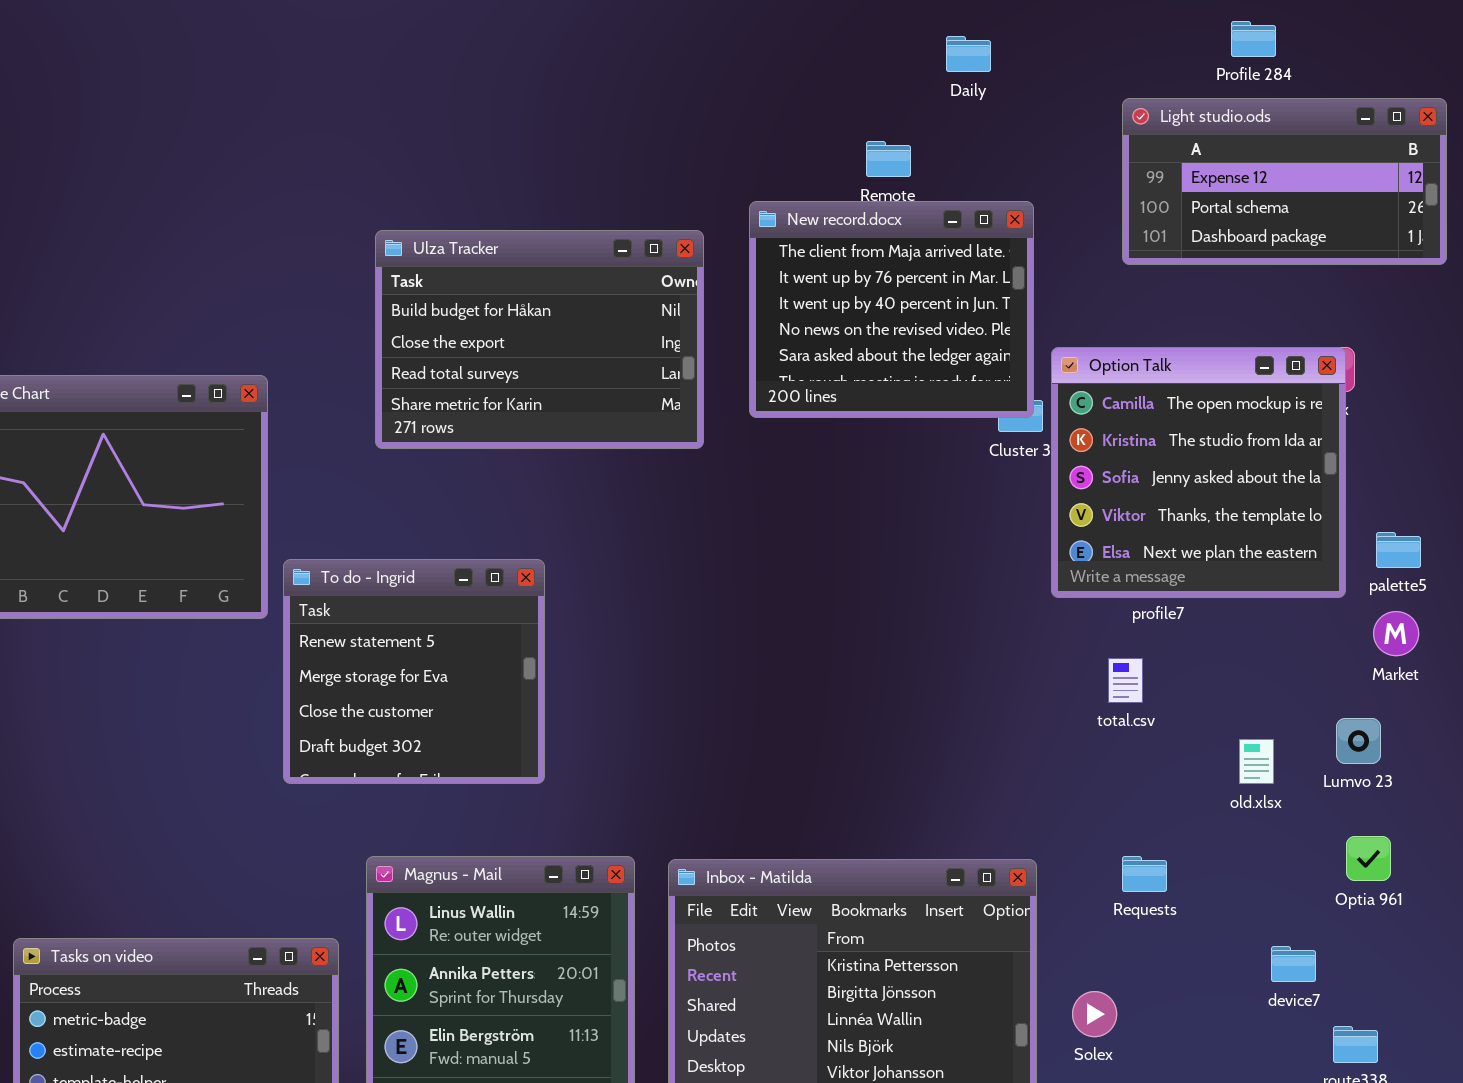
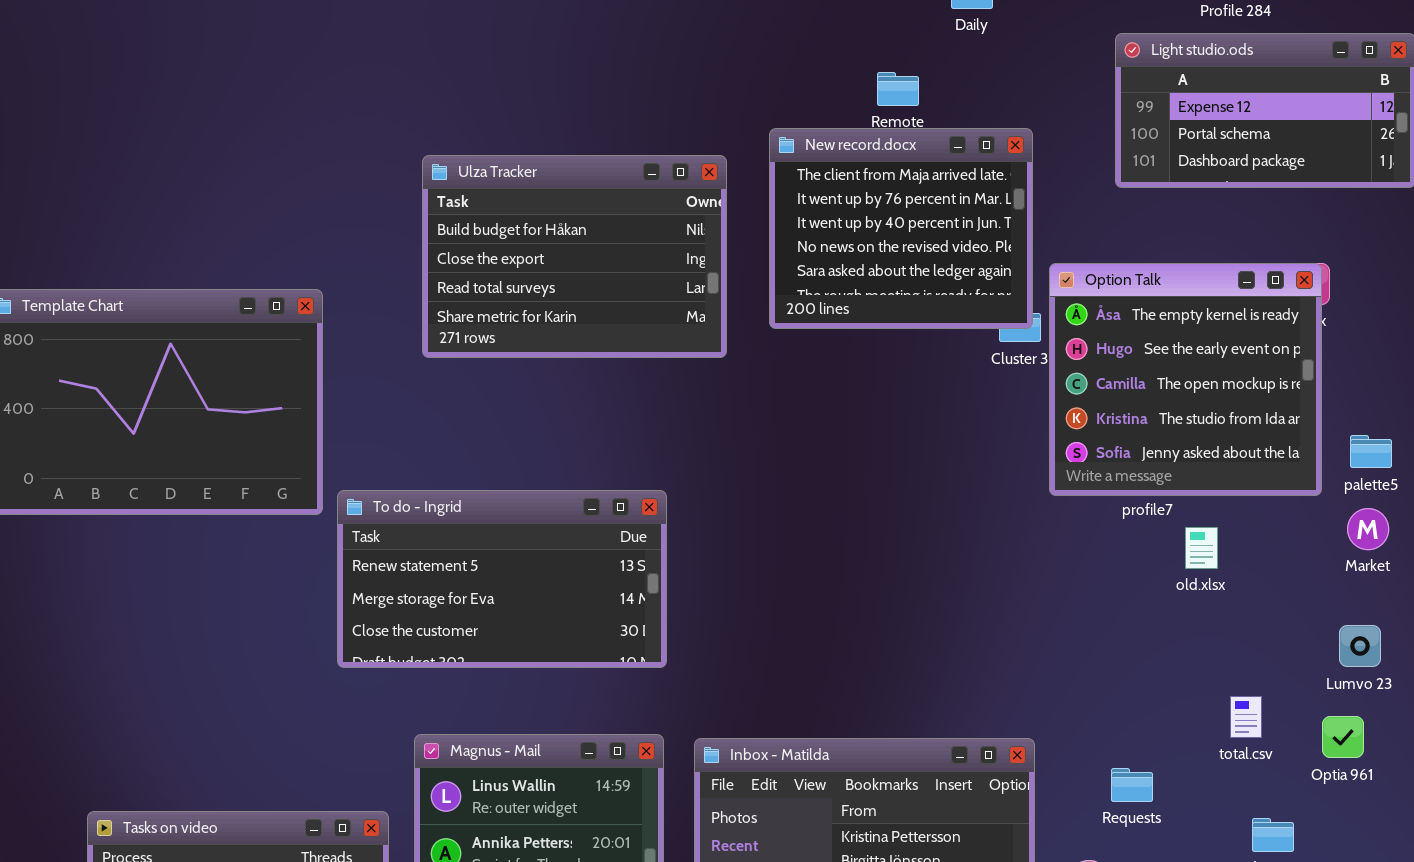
Option Talk: [1051,347,1346,598] -> [1049,263,1322,496], scrolled up 2 rows
To do - Ingrid: [283,559,545,784] -> [337,490,667,668], resized
total.csv: [1108,658,1143,703] -> [1230,696,1262,738], moved
Lumvo 23: [1336,718,1381,764] -> [1339,625,1381,667], moved
old.xlsx: [1239,739,1274,784] -> [1185,527,1218,569], moved
Requests: [1122,856,1167,892] -> [1111,768,1153,802], moved

